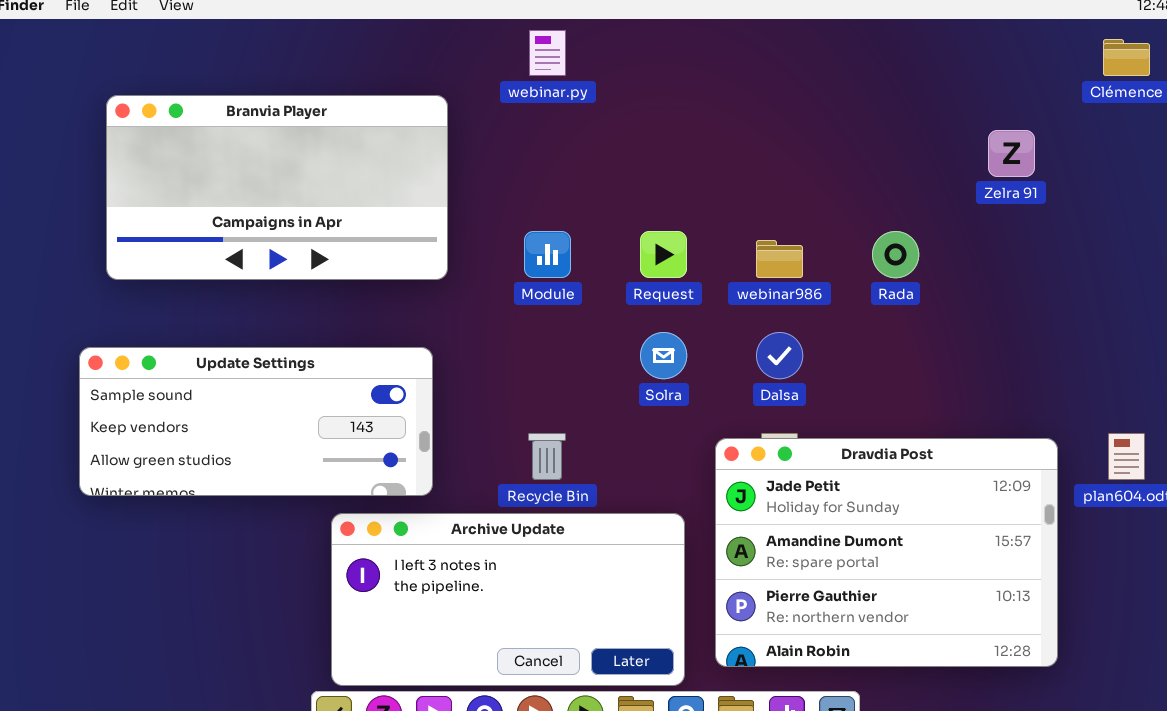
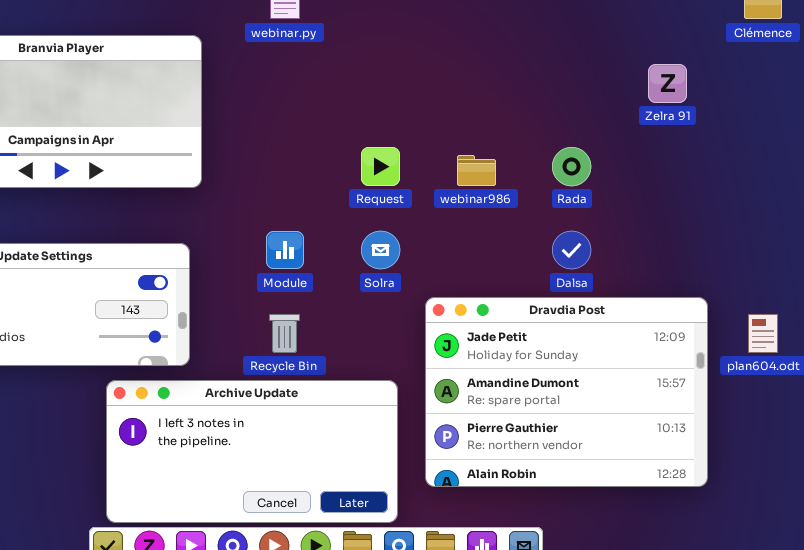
Module: [524,231,571,278] -> [266,231,304,269], moved
Dalsa: [756,332,803,379] -> [552,231,591,269], moved
Dravdia Post: [715,438,1058,667] -> [425,297,708,487], moved

